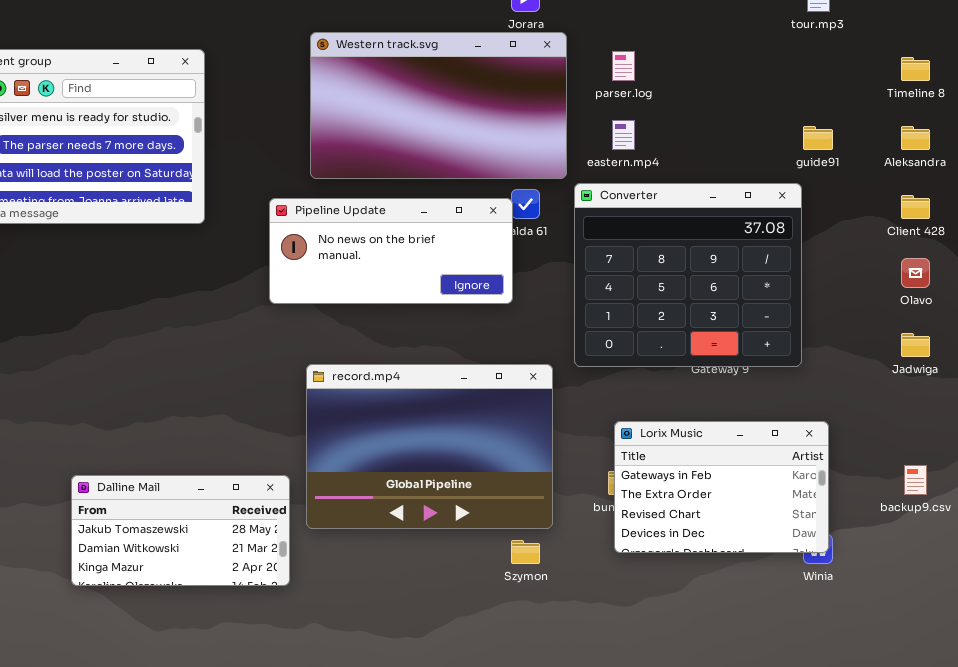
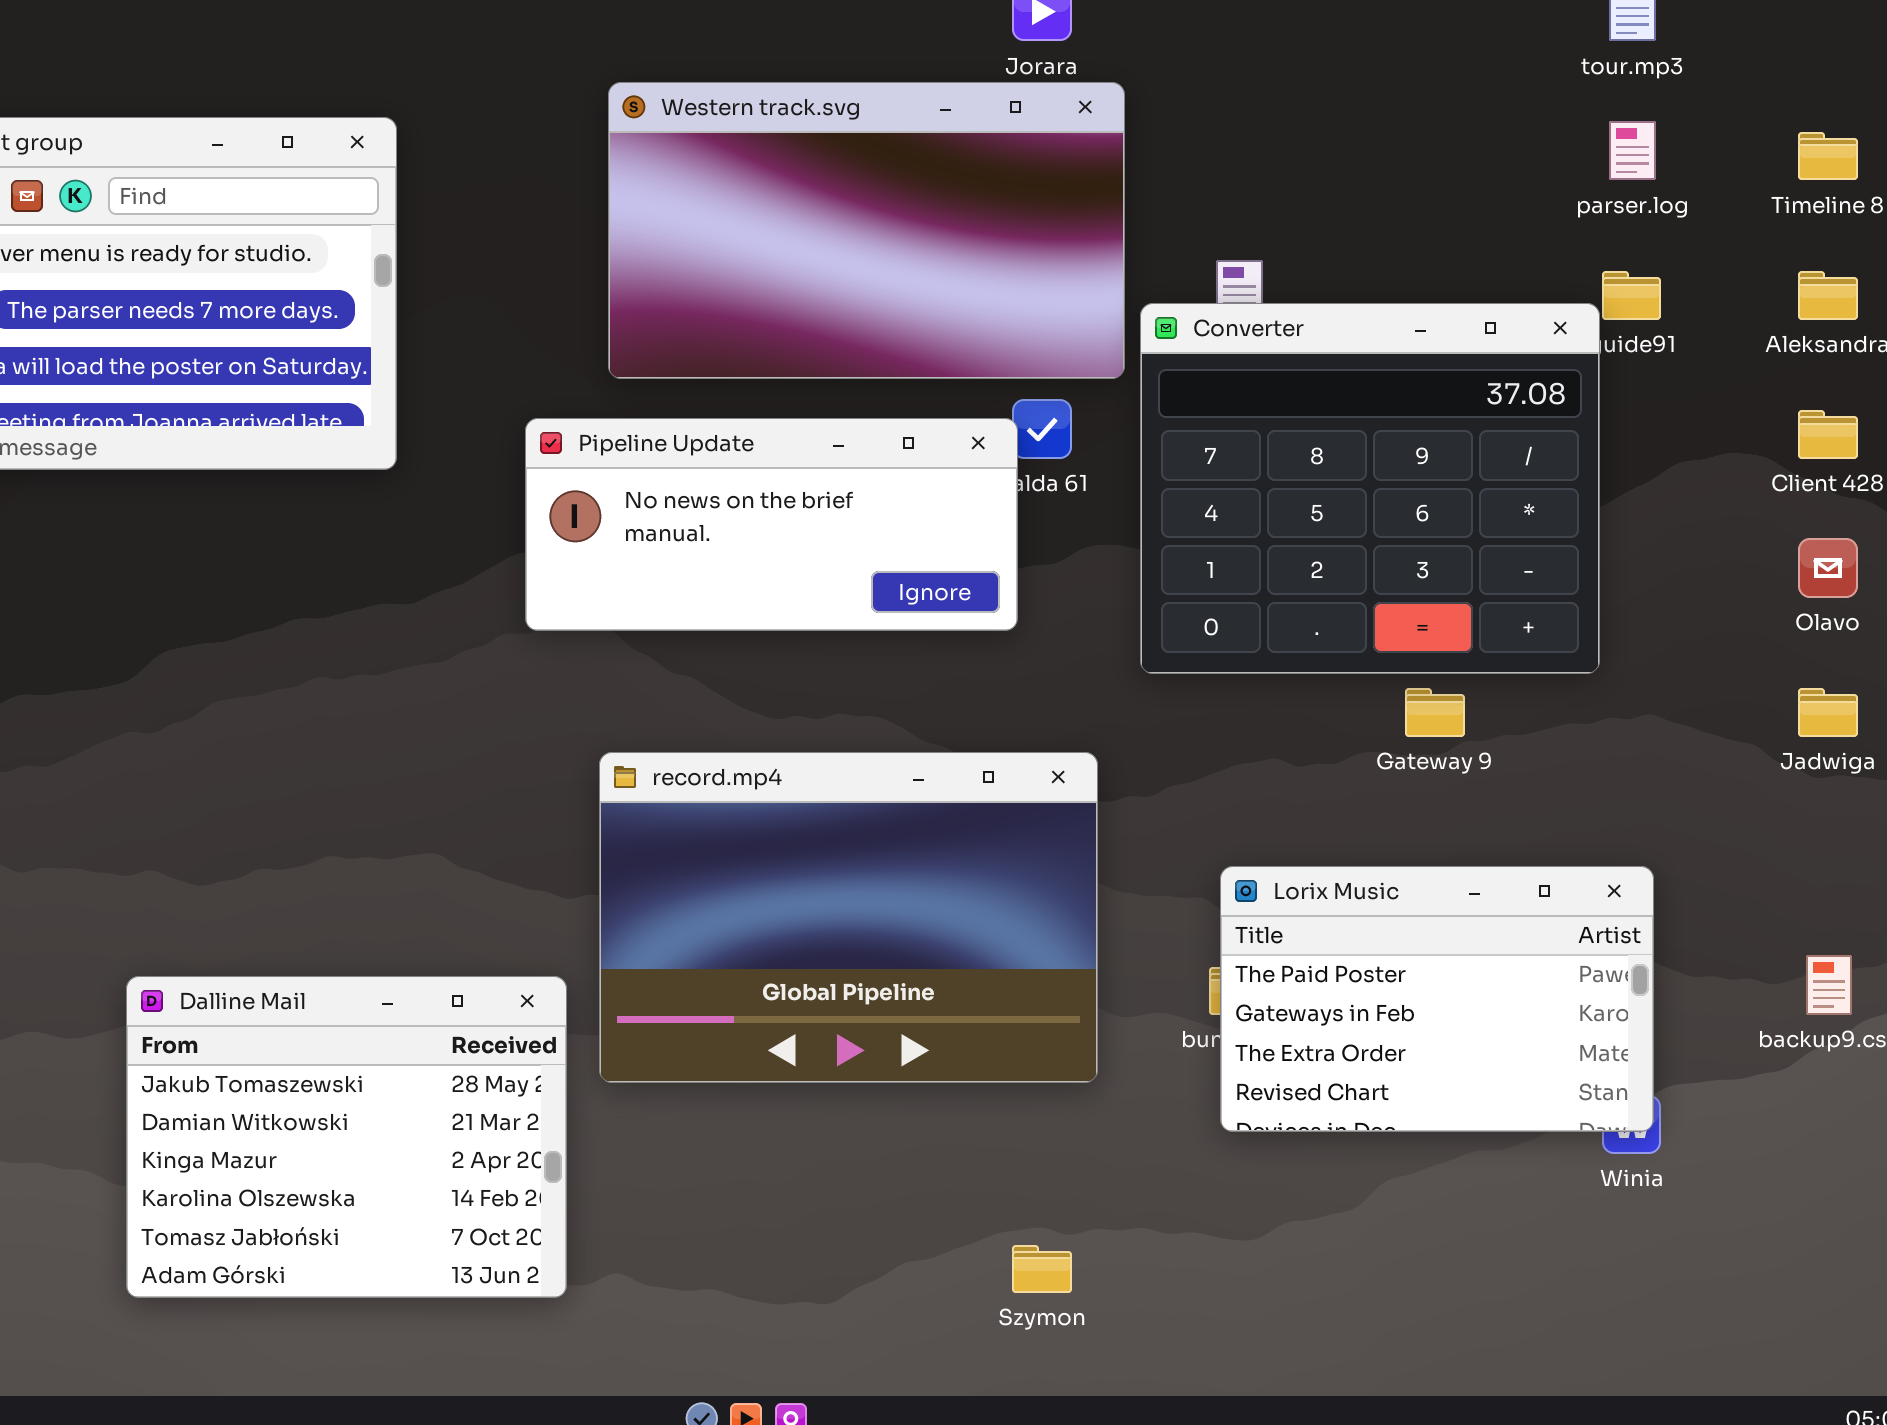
parser.log: [612,51,635,81] -> [1609,121,1656,180], moved
Converter: [574,183,802,367] -> [1140,303,1600,674], moved
Lorix Music: [614,421,829,553] -> [1220,866,1654,1132], scrolled up 1 row
Dalline Mail: [71,475,290,586] -> [126,976,567,1298], resized
Szymon: [511,540,540,564] -> [1012,1245,1072,1293], moved

